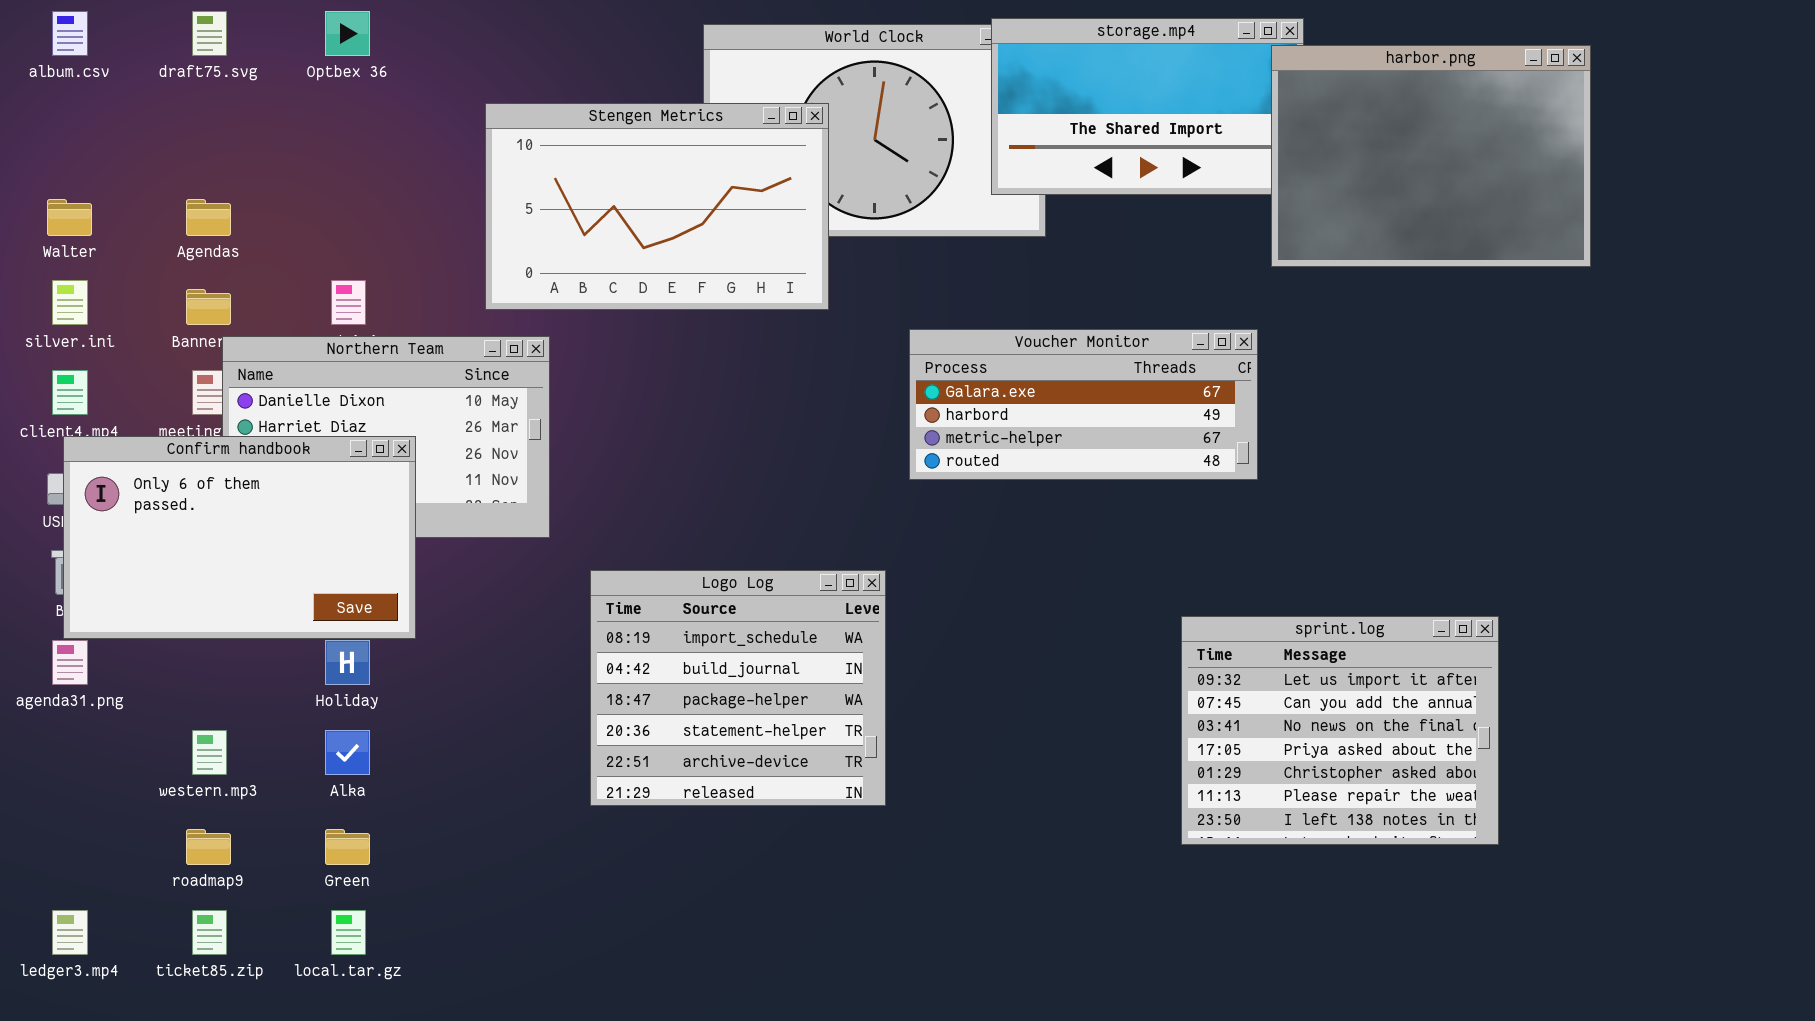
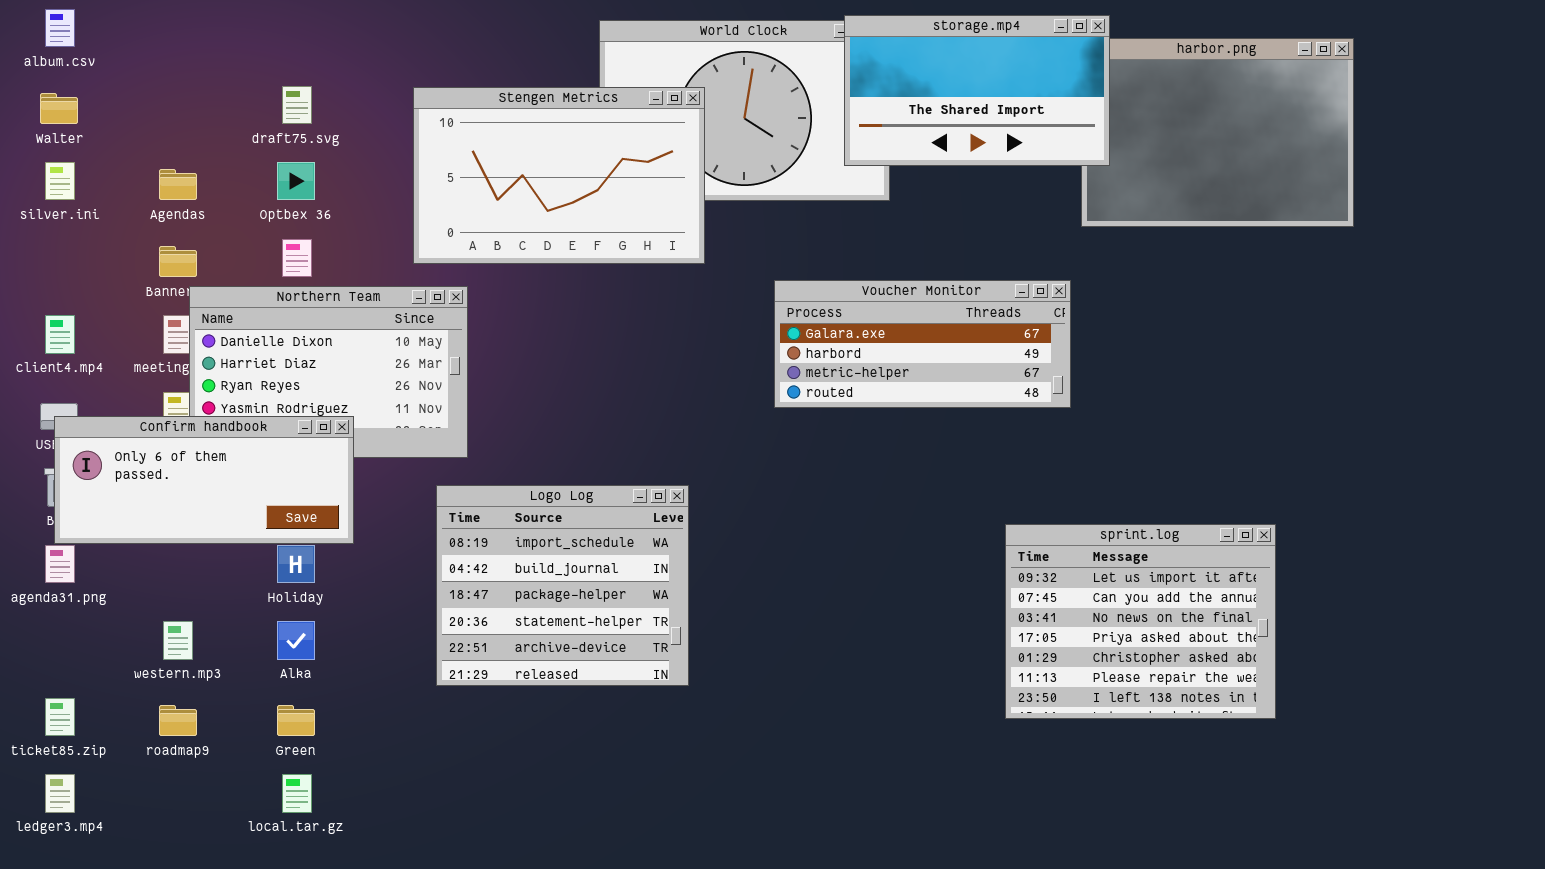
draft75.svg: [192,11,227,56] -> [282,86,312,124], moved
Optbex 36: [325,11,370,56] -> [277,162,315,200], moved
storage.mp4: [991,18,1304,195] -> [844,15,1110,166], raised
Walter: [47,199,92,236] -> [40,93,78,124], moved
silver.ini: [52,280,88,325] -> [45,162,75,200], moved
Confirm handbook: [63,436,416,639] -> [54,416,354,544], resized
Logo Log: [590,570,886,806] -> [436,485,689,686], moved
ticket85.zip: [192,910,227,955] -> [45,698,75,736], moved

